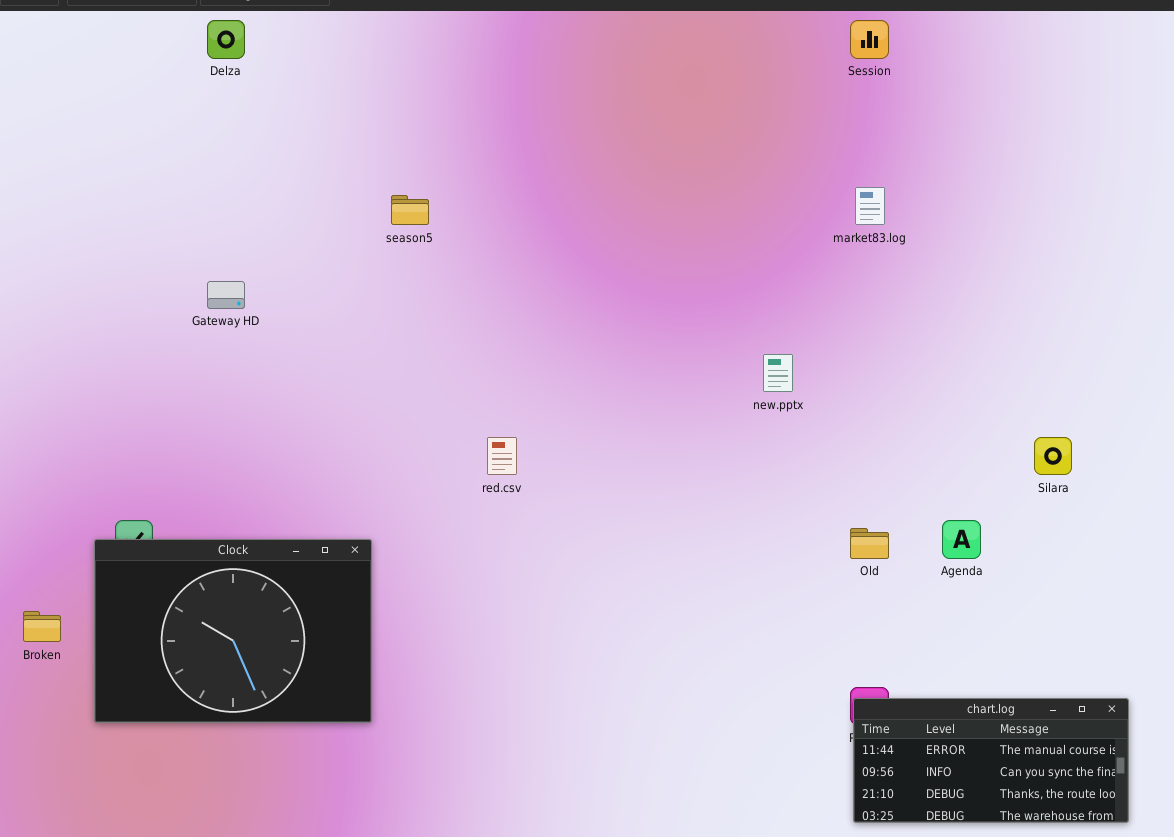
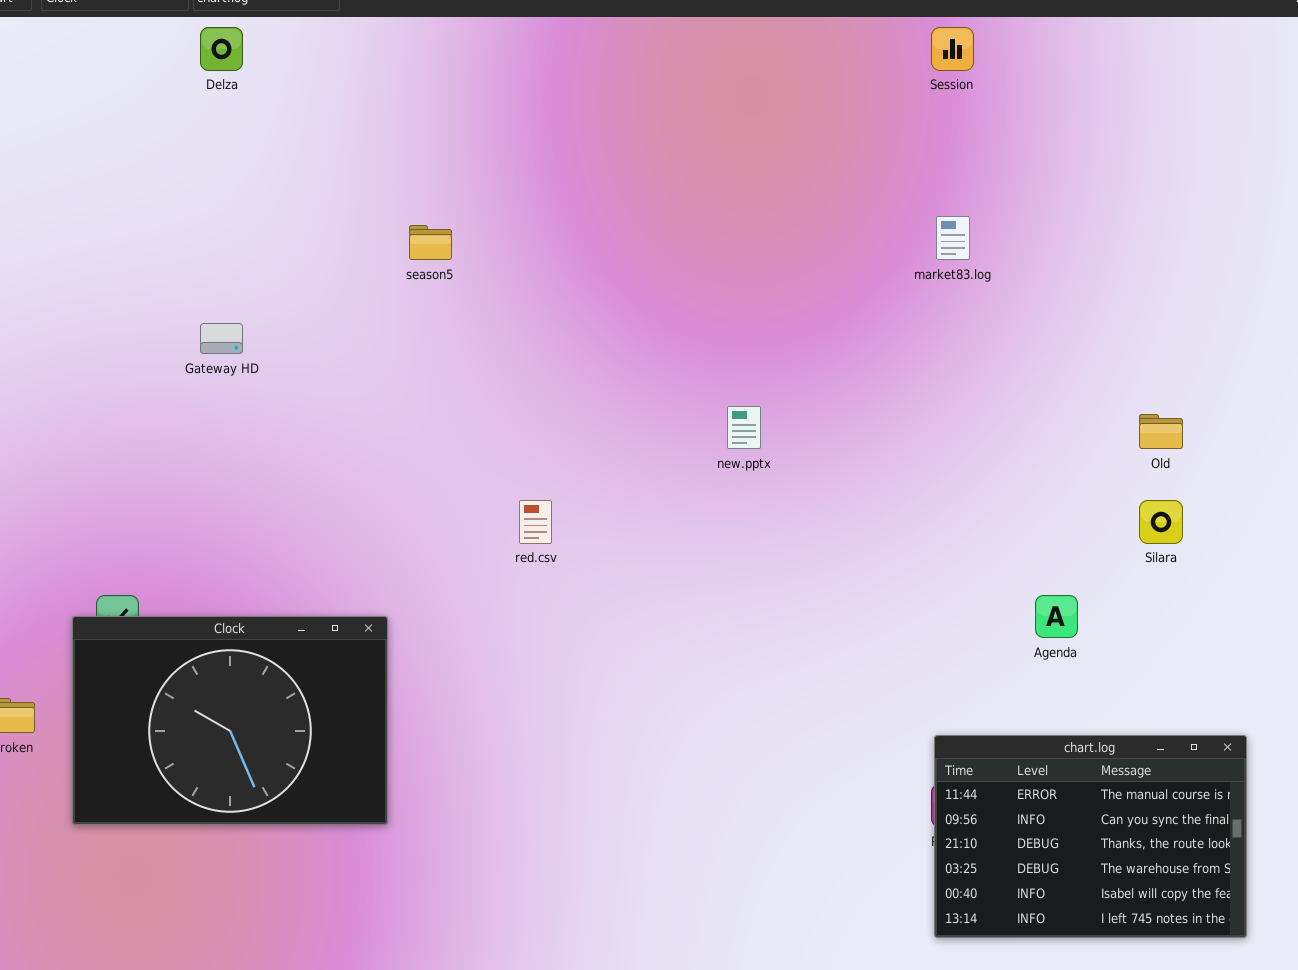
new.pptx: [763,354,793,392] -> [727,406,761,449], moved
Old: [850,528,889,559] -> [1139,414,1183,449], moved
chart.log: [853,698,1129,823] -> [934,735,1247,938], resized

